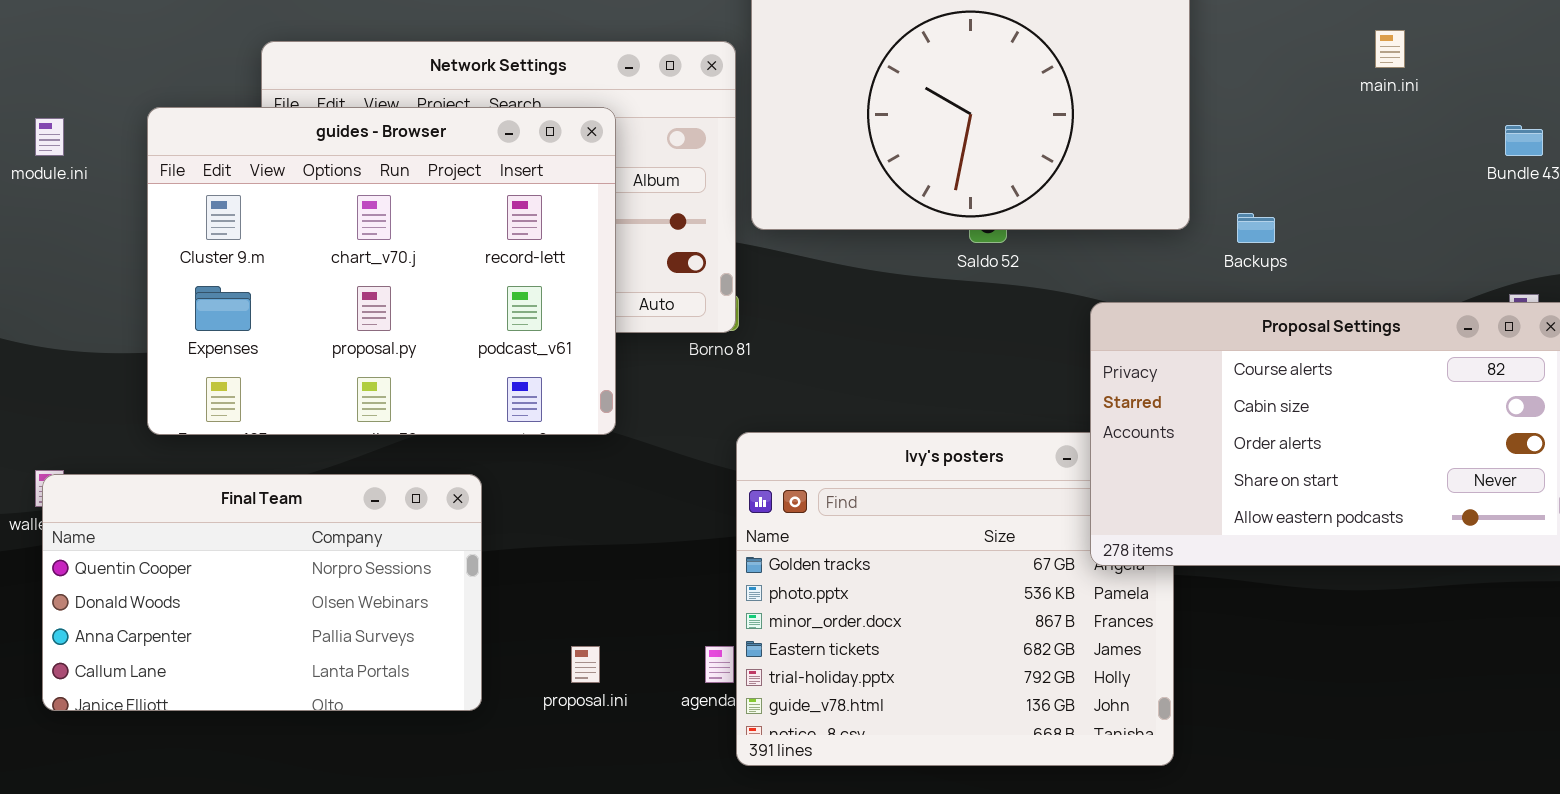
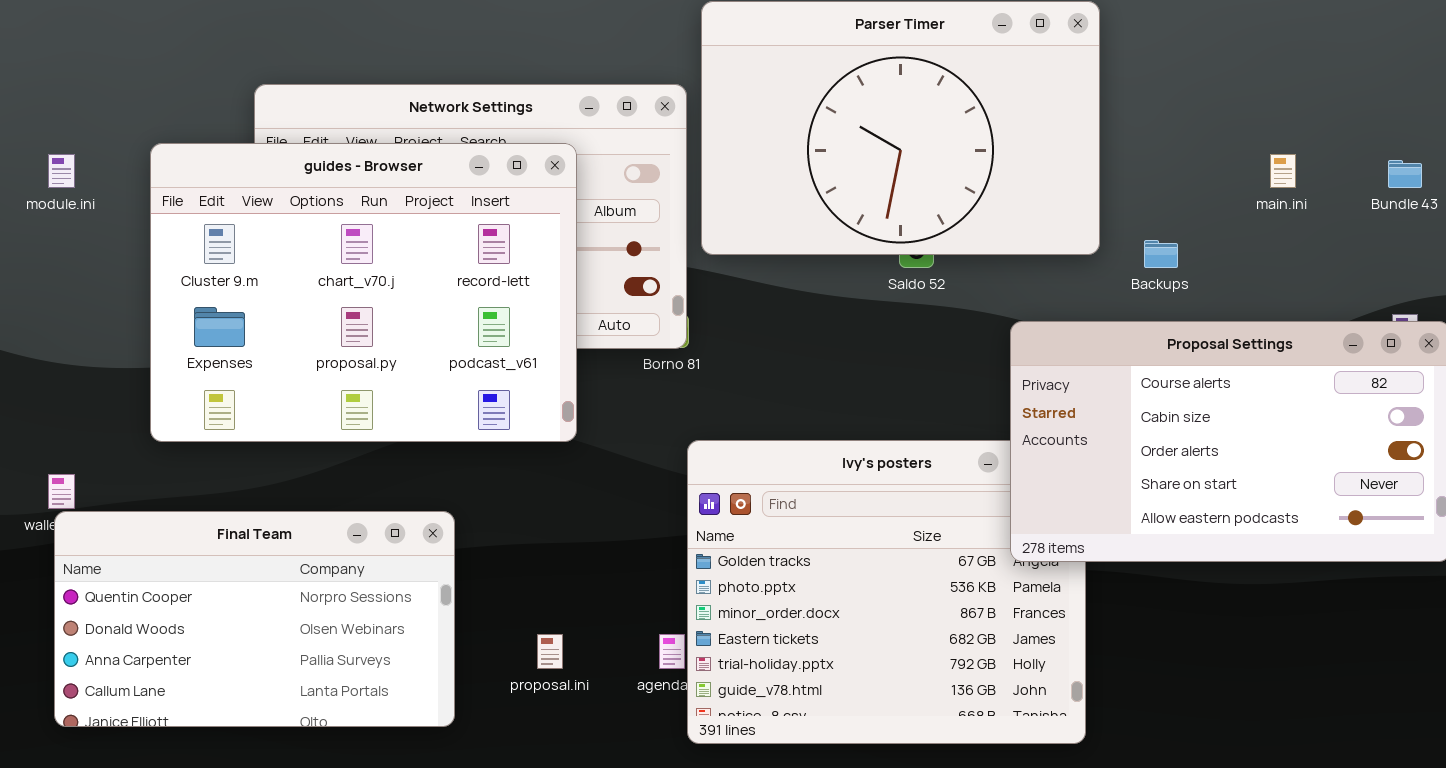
main.ini: [1375,30,1405,68] -> [1270,154,1296,188], moved
Final Team: [42,474,482,711] -> [54,511,455,727], moved

